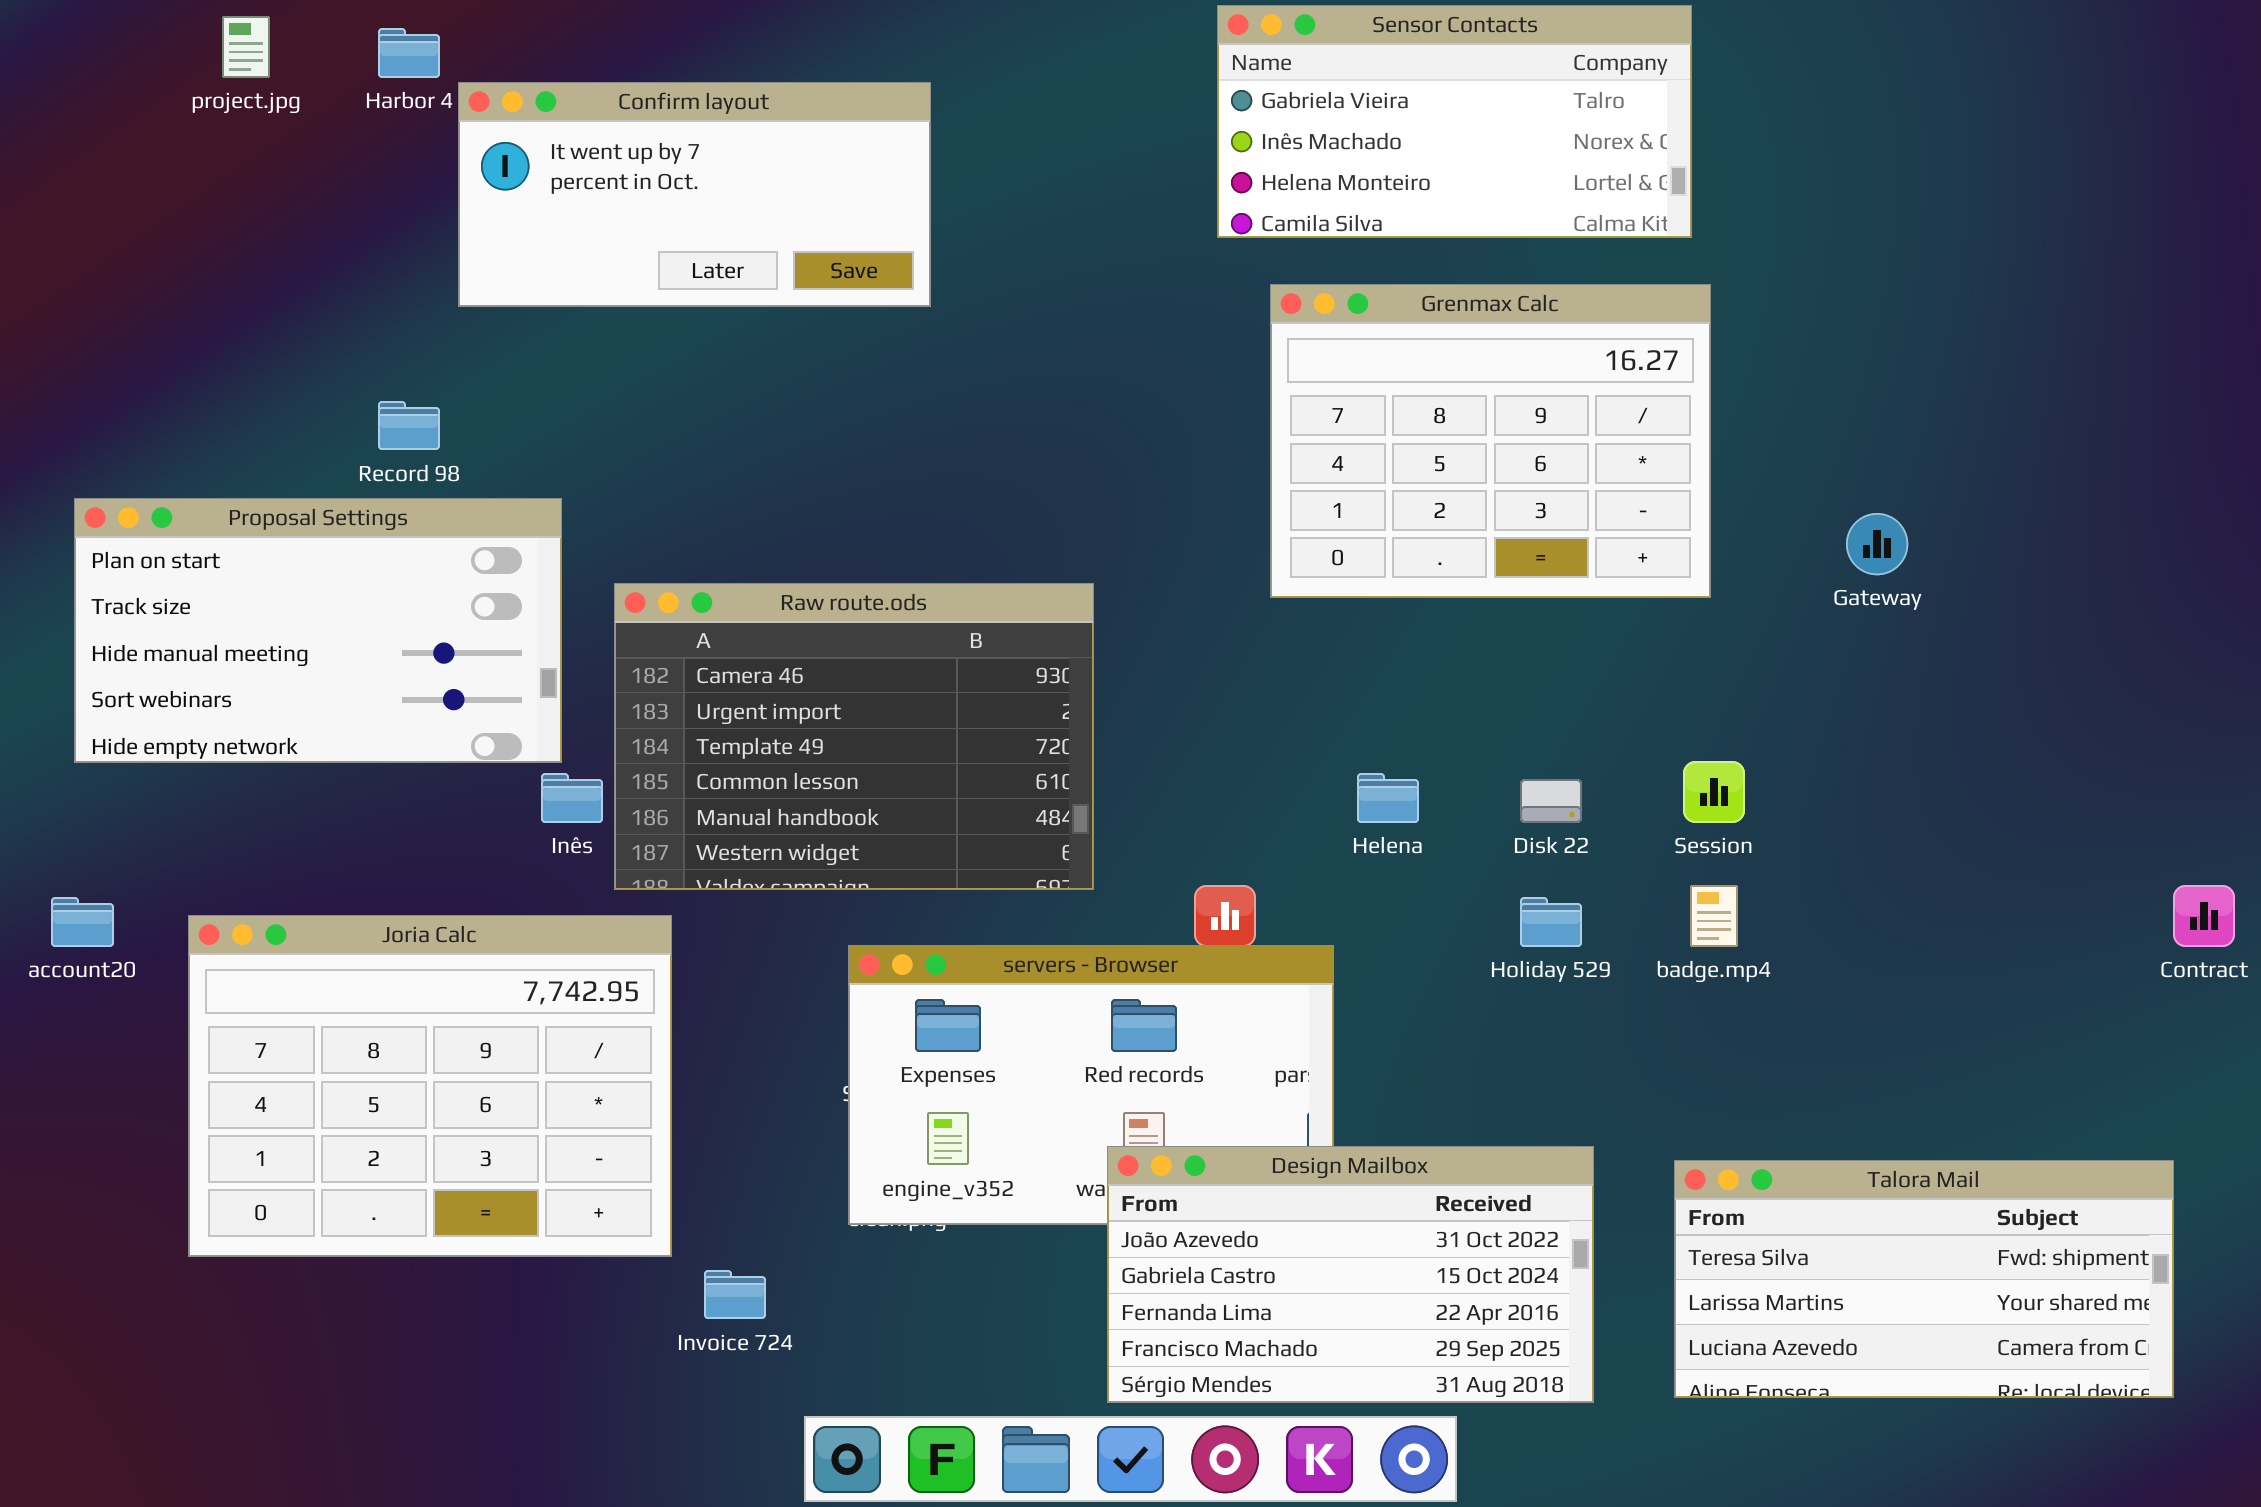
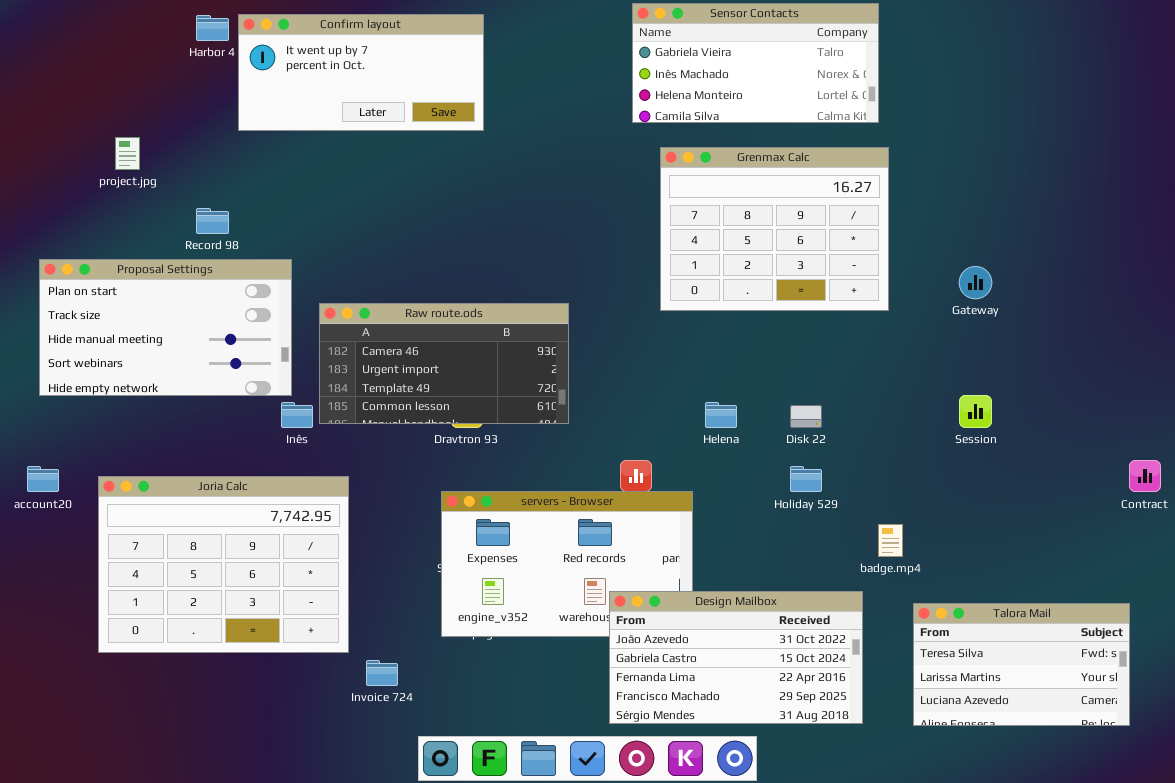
project.jpg: [222,16,270,78] -> [115,137,140,170], moved
Confirm layout: [458,82,931,307] -> [238,14,484,131], moved
Raw route.ods: [614,583,1094,890] -> [319,303,569,424], resized
Session: [1683,761,1745,823] -> [959,395,992,428], moved
badge.mp4: [1690,885,1738,947] -> [878,524,903,557], moved
Design Mailbox: [1107,1146,1594,1403] -> [609,591,863,724], moved
Talora Mail: [1674,1160,2174,1398] -> [913,603,1130,726], resized

